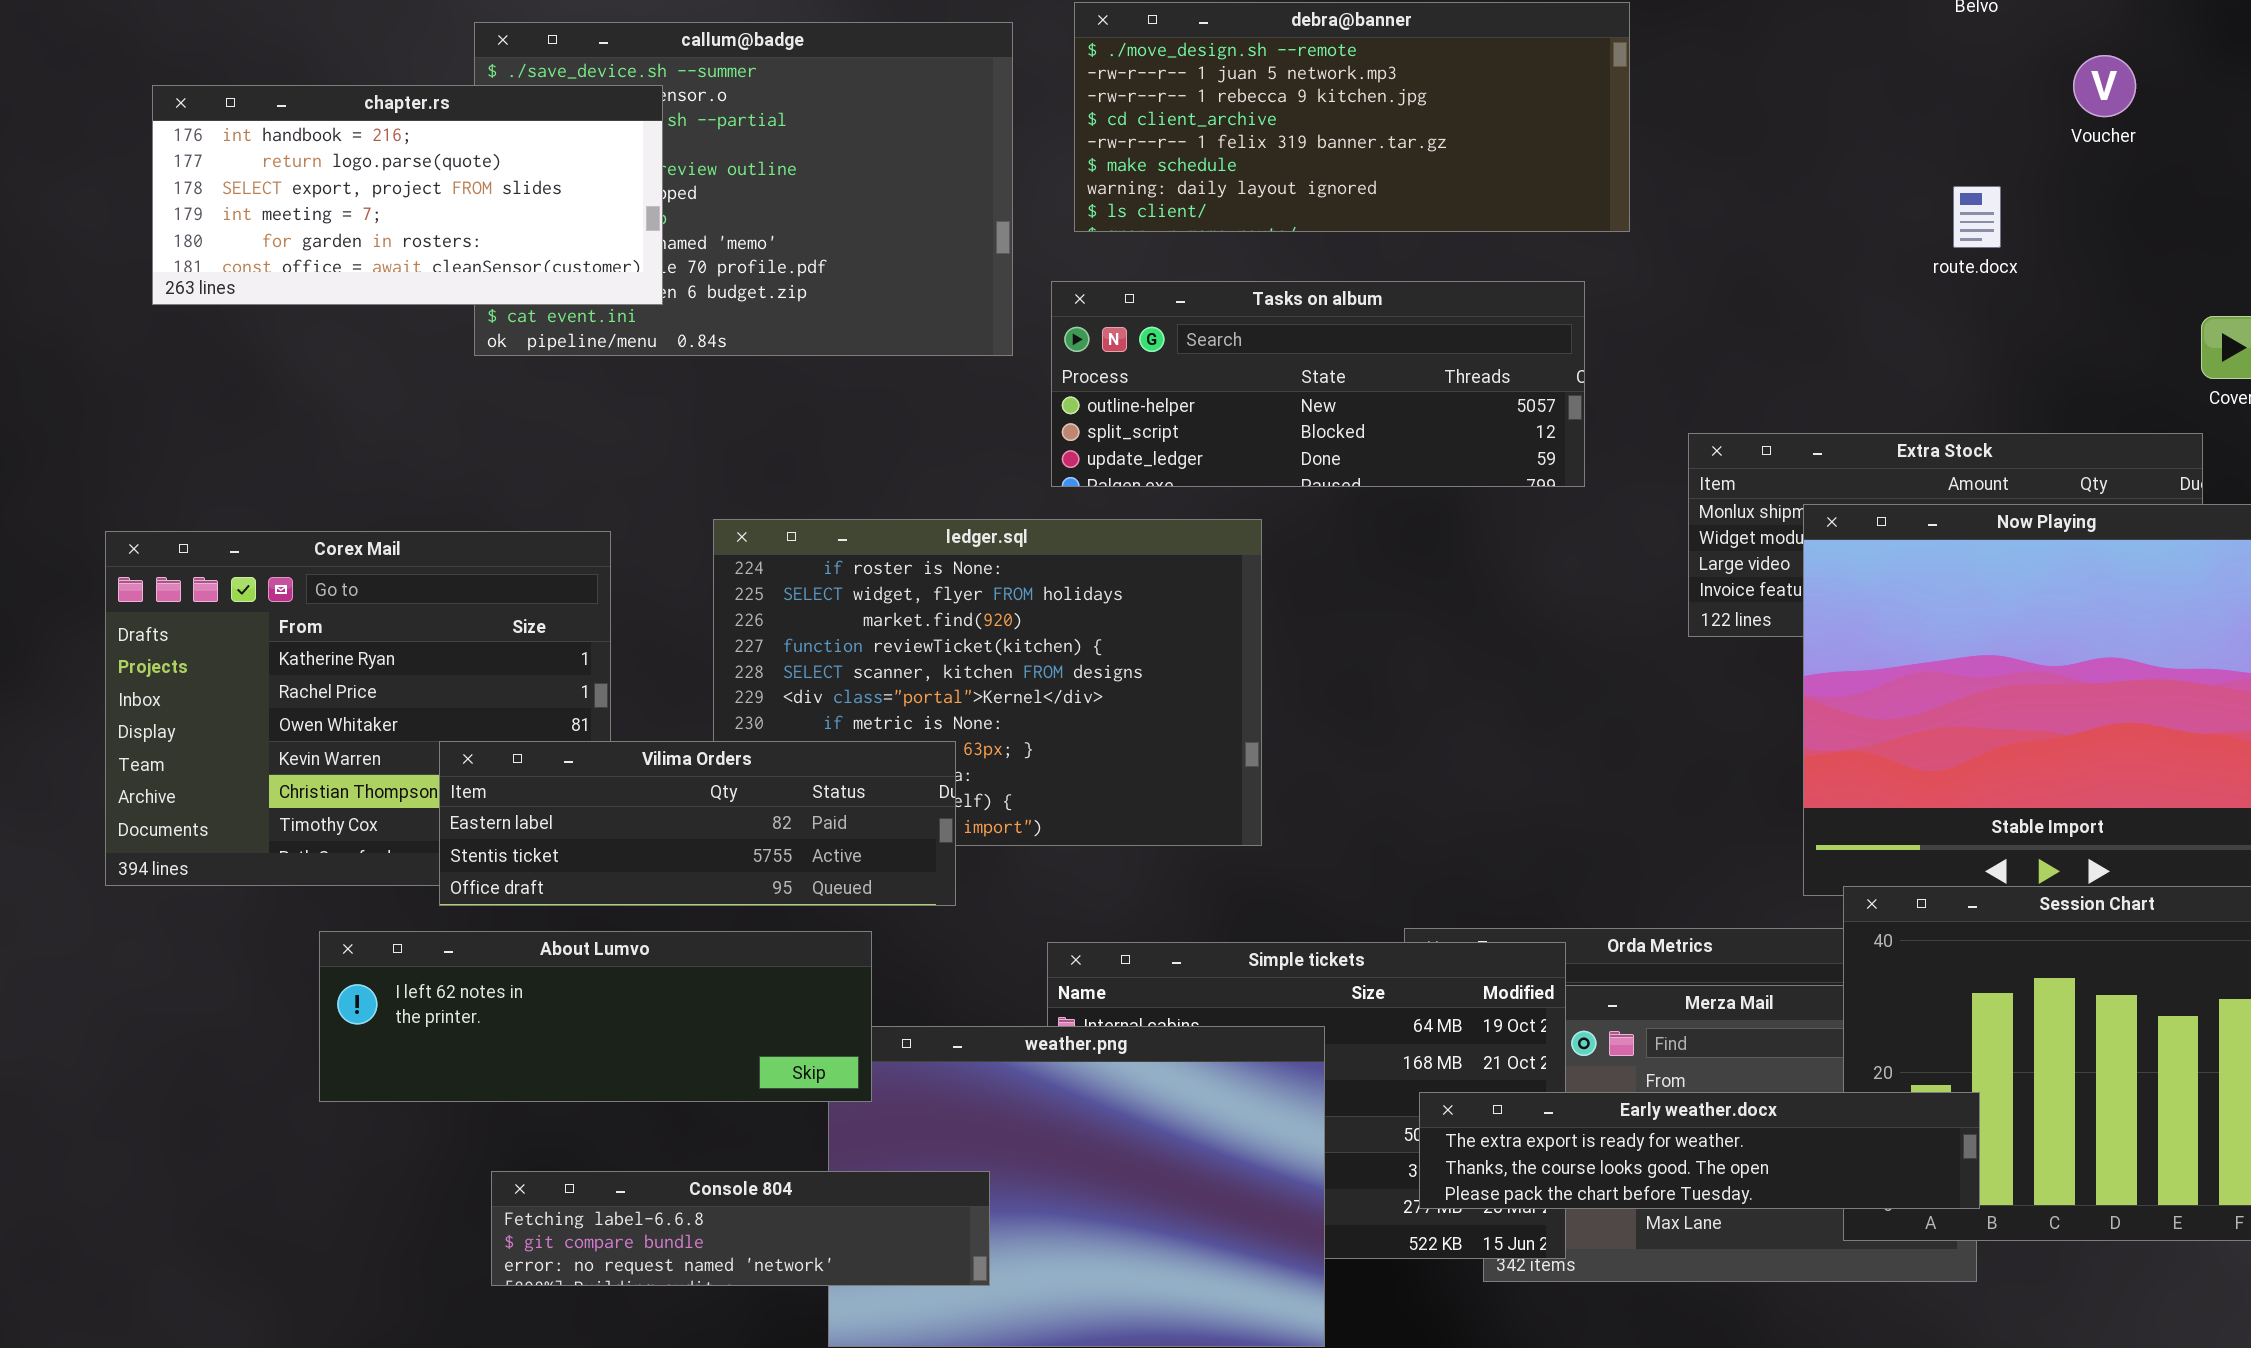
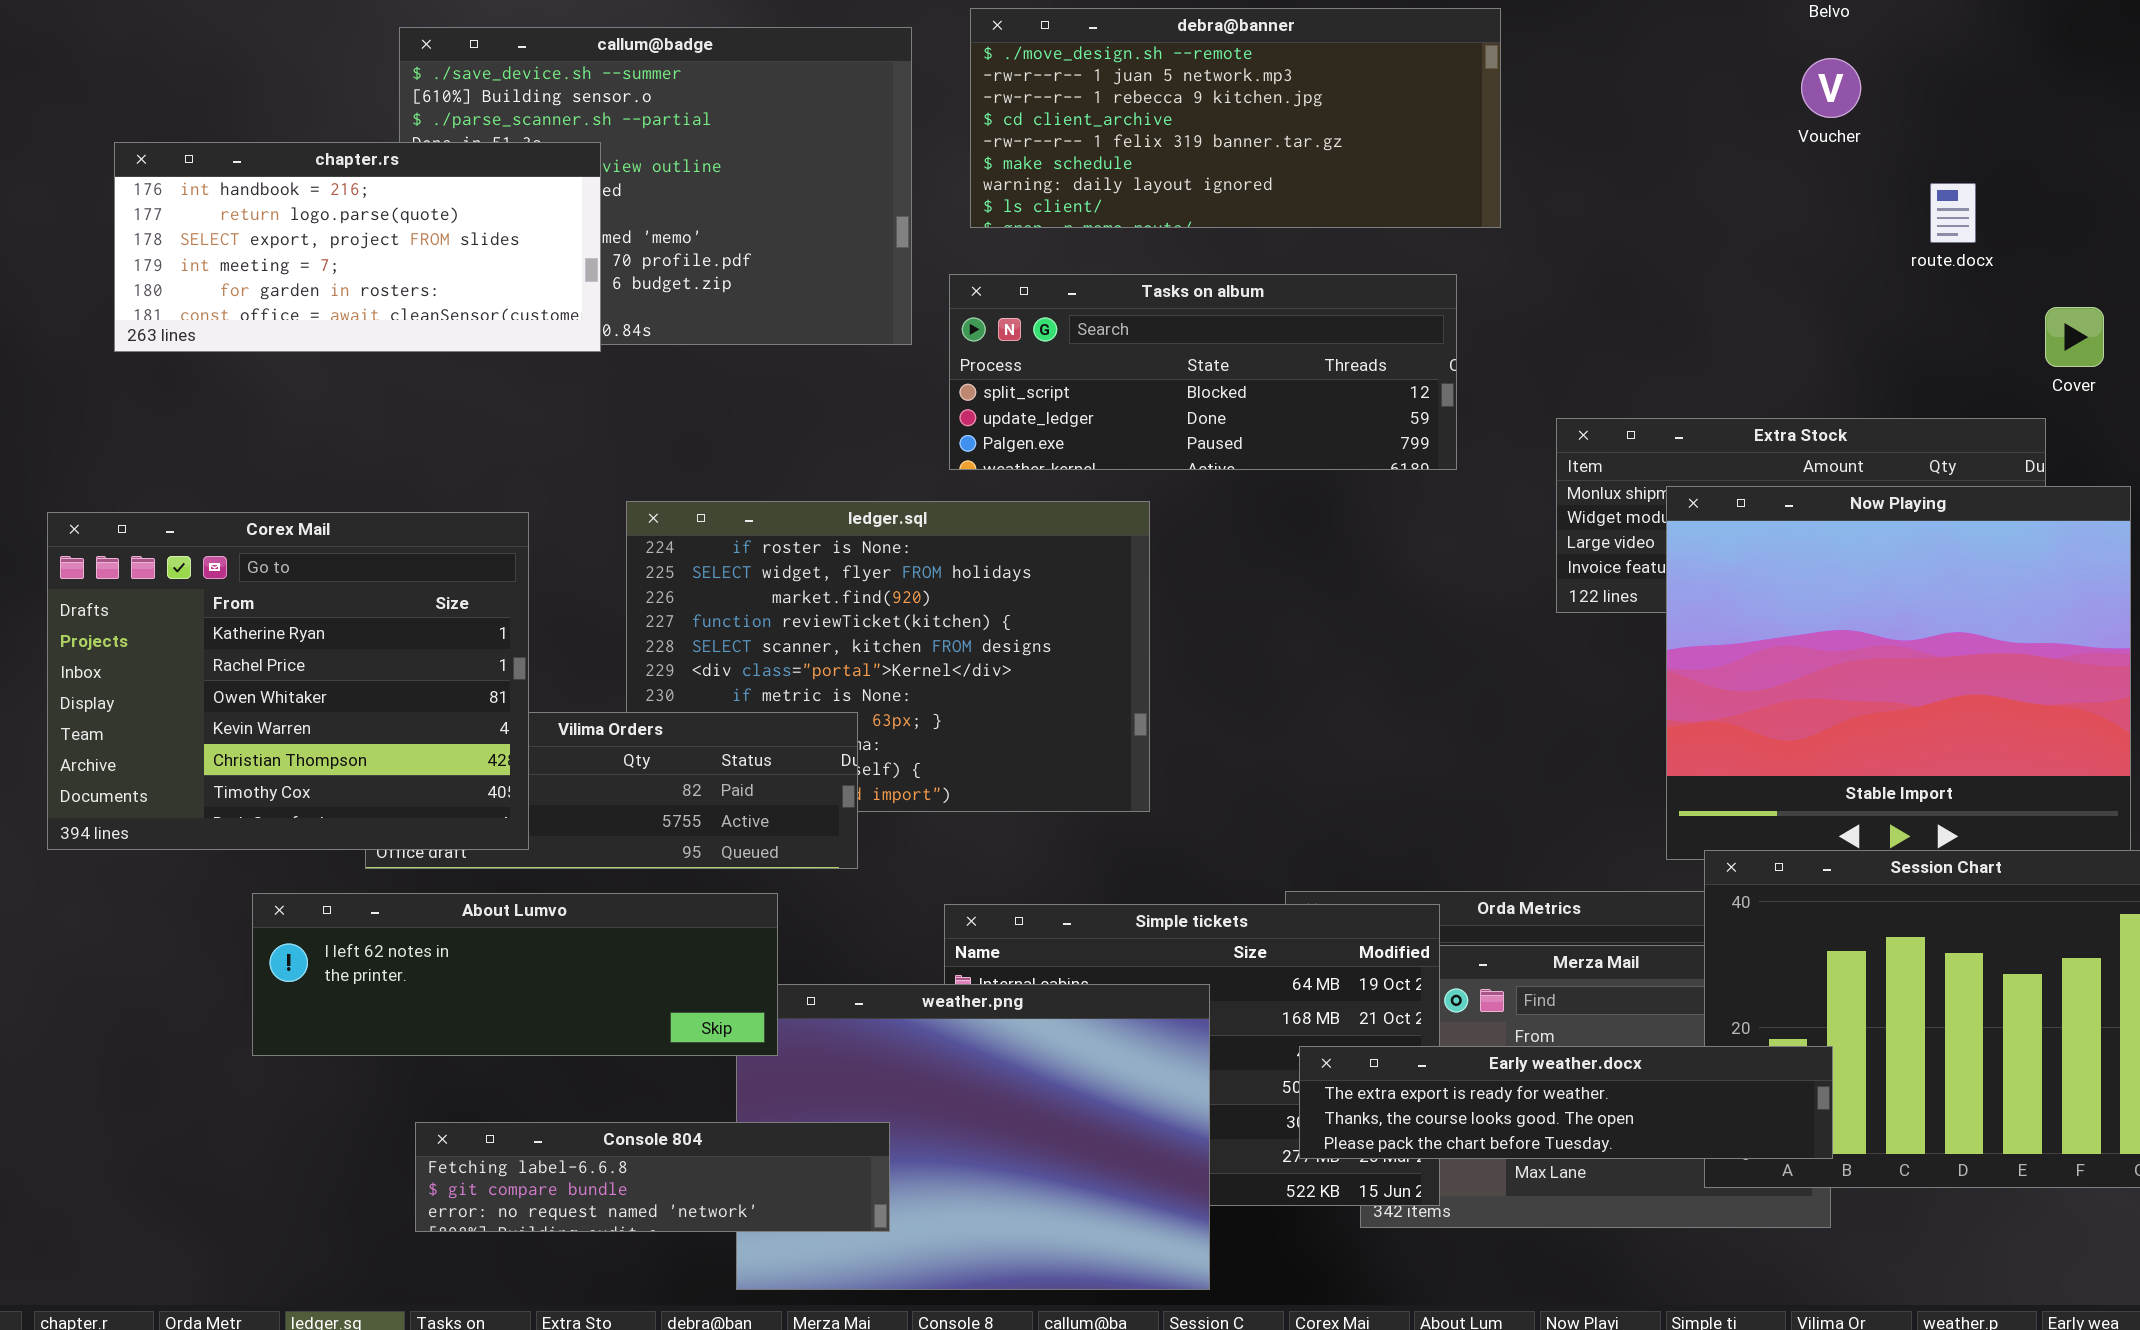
Voucher: [2073,55,2136,117] -> [1801,58,1861,118], moved
chapter.rs: [152,85,663,305] -> [114,142,601,352], moved
route.docx: [1953,186,2001,248] -> [1930,183,1976,243], moved
Tasks on album: [1051,281,1585,487] -> [949,274,1457,470], scrolled down 1 row
Corex Mail: [105,531,611,886] -> [47,512,529,850], raised

